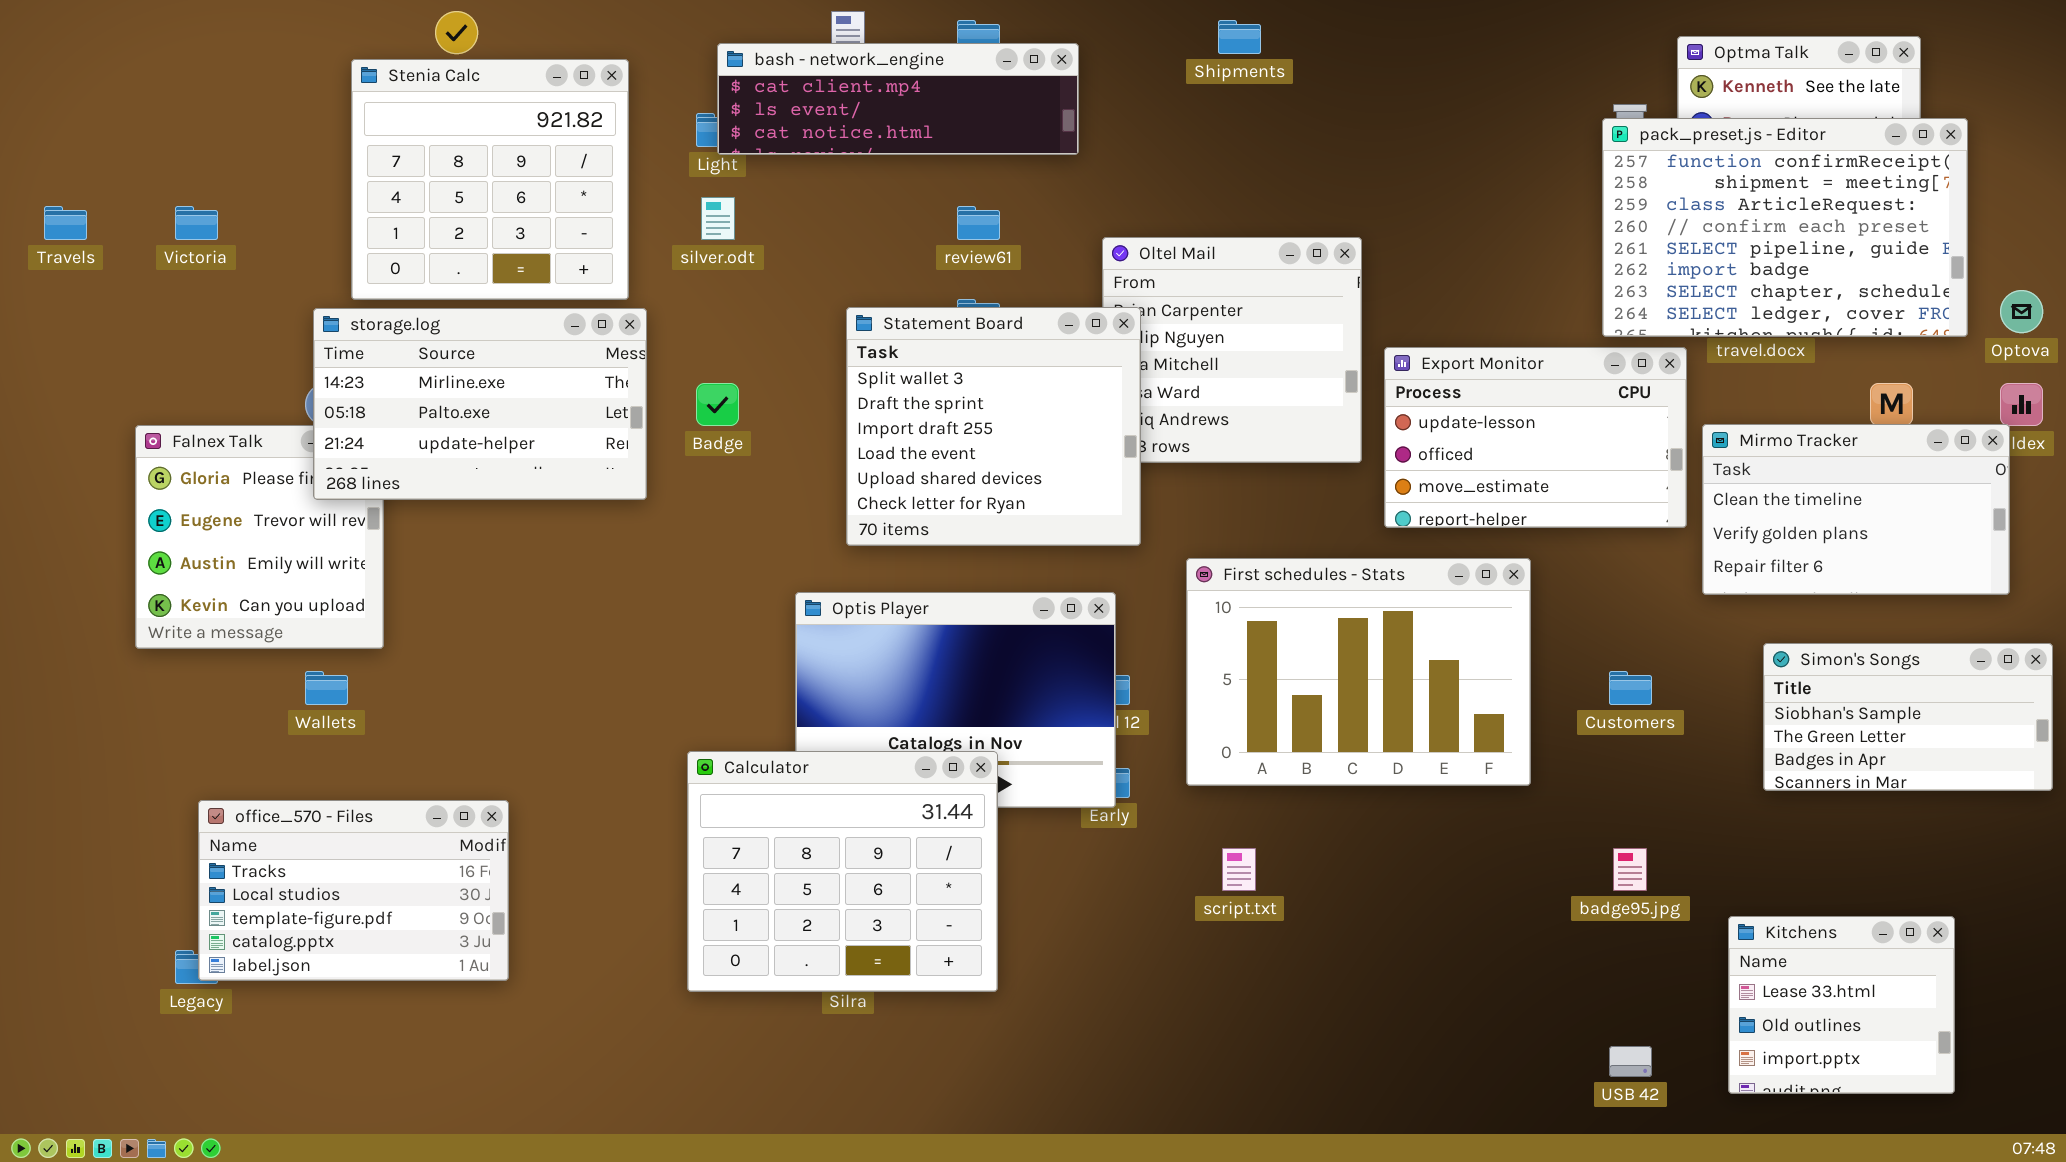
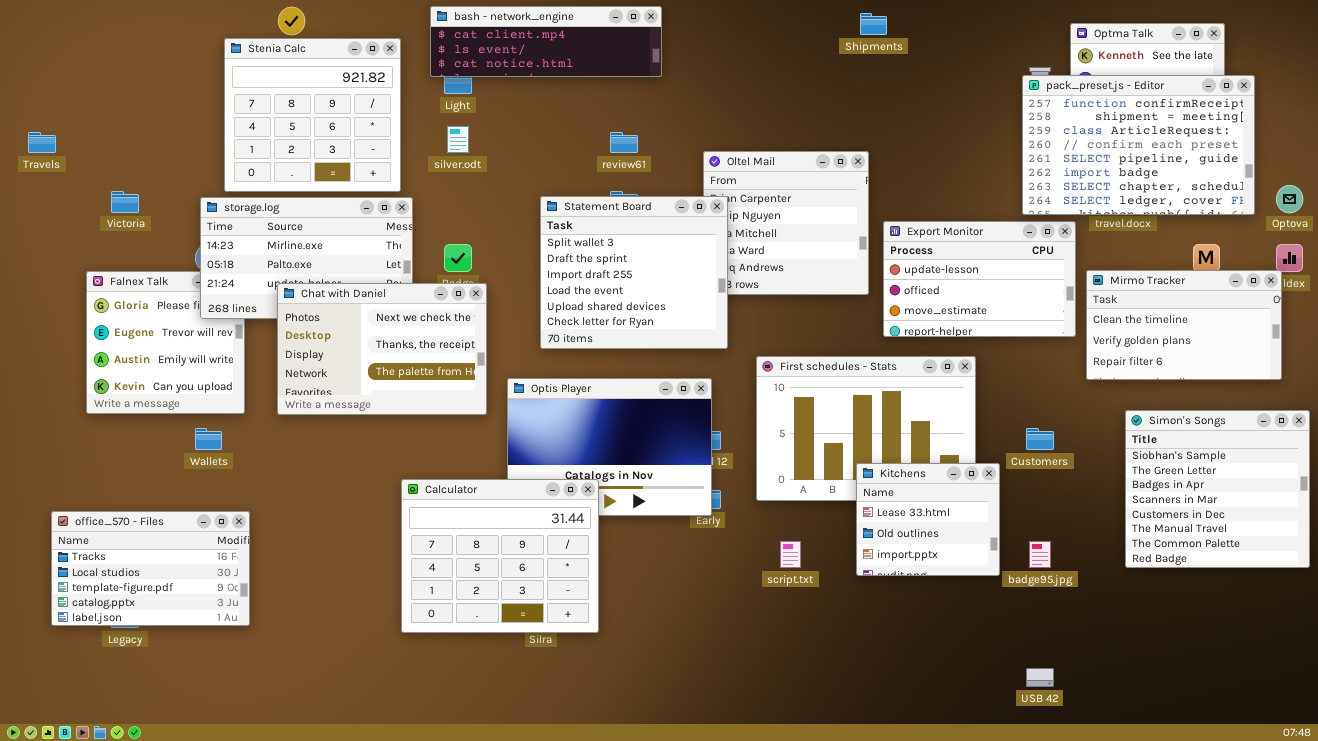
Shipments: [1218,20,1261,54] -> [860,13,887,35], moved
bash - network_engine: [717,43,1079,155] -> [430,6,662,77], moved
Victoria: [175,206,218,240] -> [111,191,139,213], moved
Chat with Daniel: none -> [277,283,487,415], opened
Simon's Songs: [1763,643,2053,791] -> [1125,410,1310,568], resized
Calculator: [687,751,998,992] -> [401,479,599,633], moved
office_570 - Files: [198,800,509,981] -> [51,511,250,626], moved
Kitchens: [1728,916,1955,1094] -> [856,463,1000,576], moved

